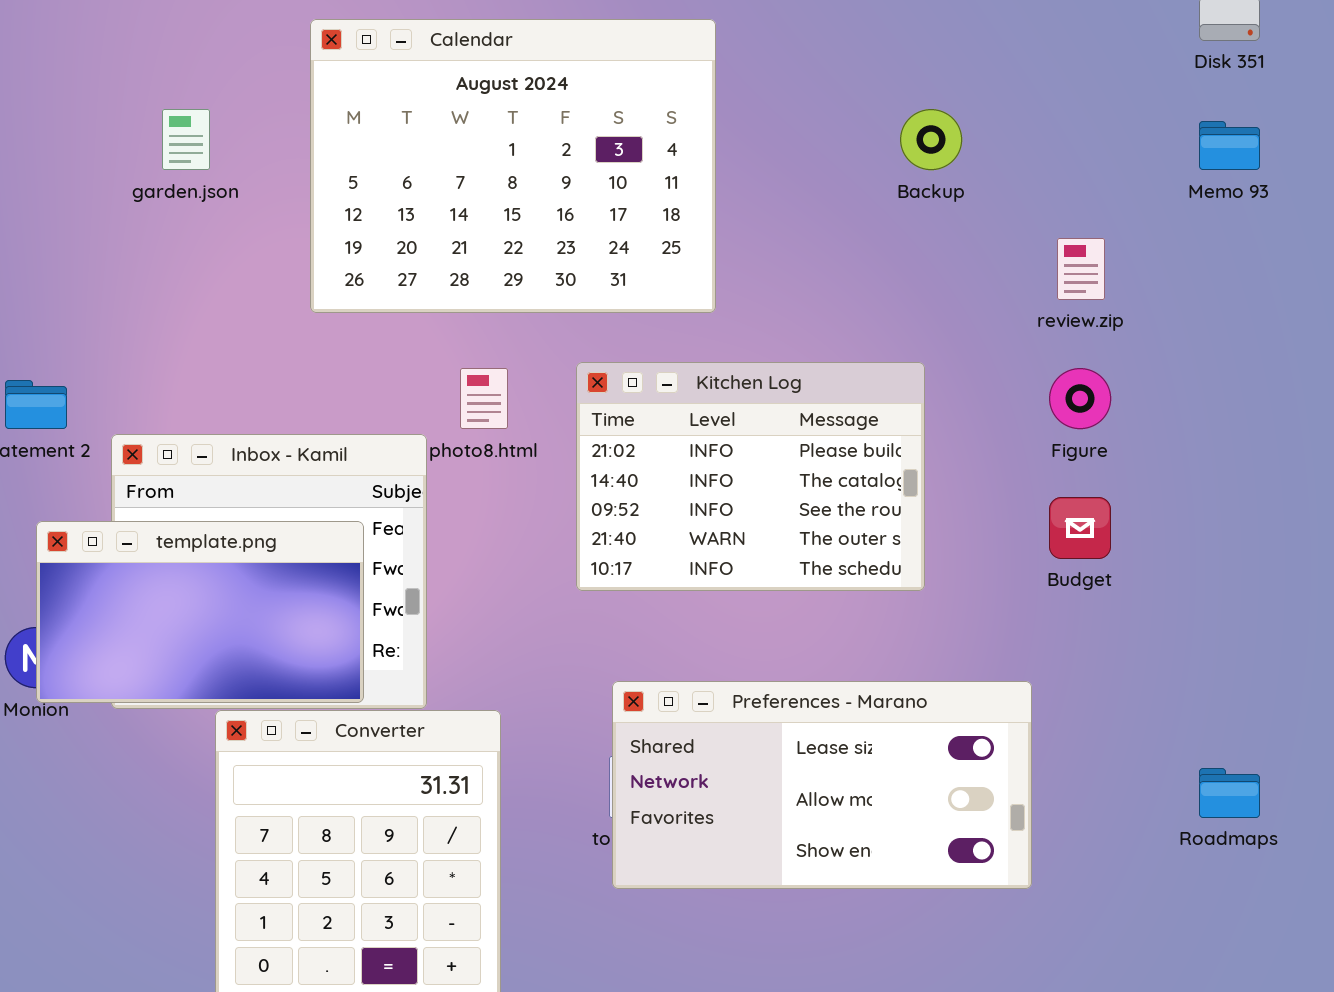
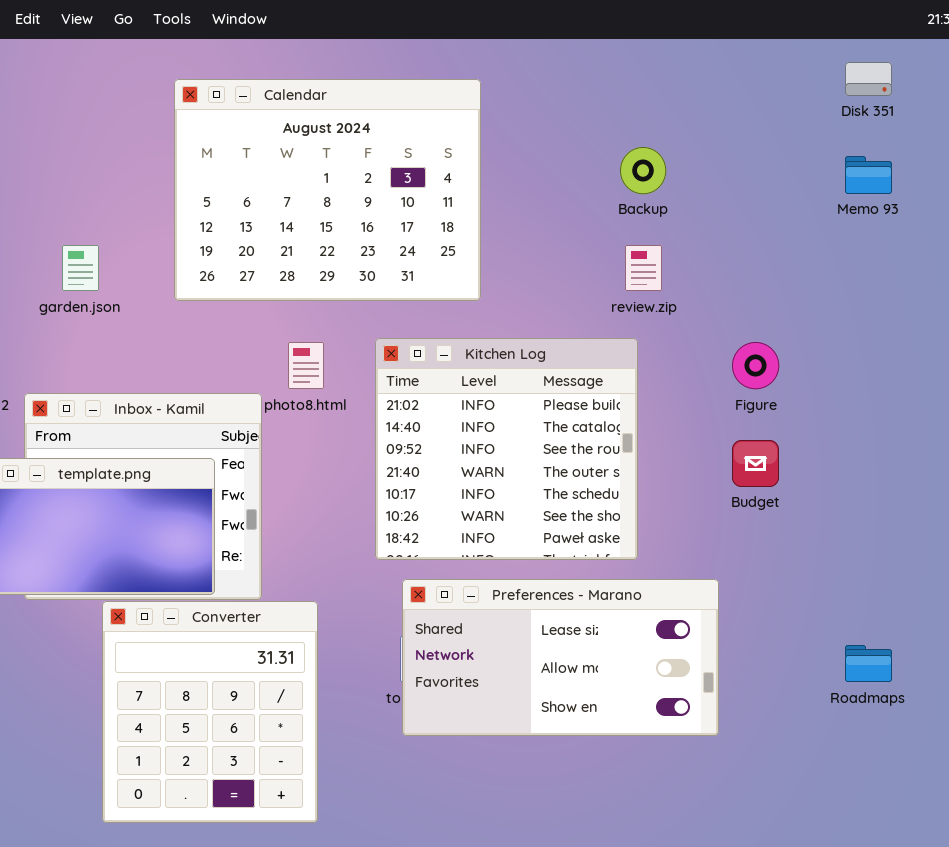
garden.json: [162,109,210,170] -> [62,245,99,291], moved
review.zip: [1057,238,1105,300] -> [625,245,662,291], moved
Kitchen Log: [576,362,925,591] -> [375,338,638,560], resized

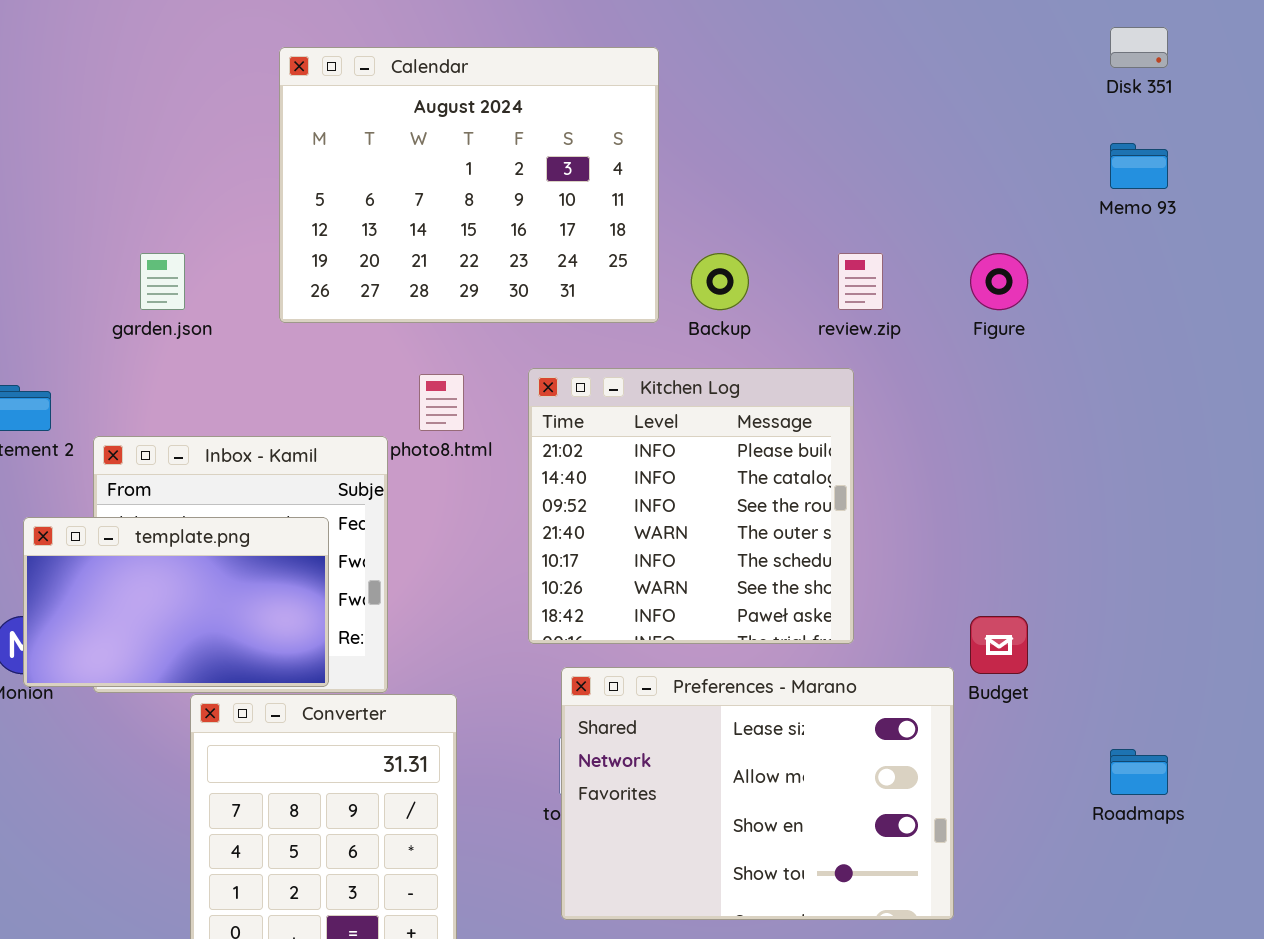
Backup: [620,147,666,194] -> [691,253,749,310], moved
Figure: [732,342,779,389] -> [970,253,1028,310], moved
Budget: [732,440,779,487] -> [970,616,1028,674], moved
Preferences - Marano: [402,579,719,736] -> [561,667,954,920], resized

